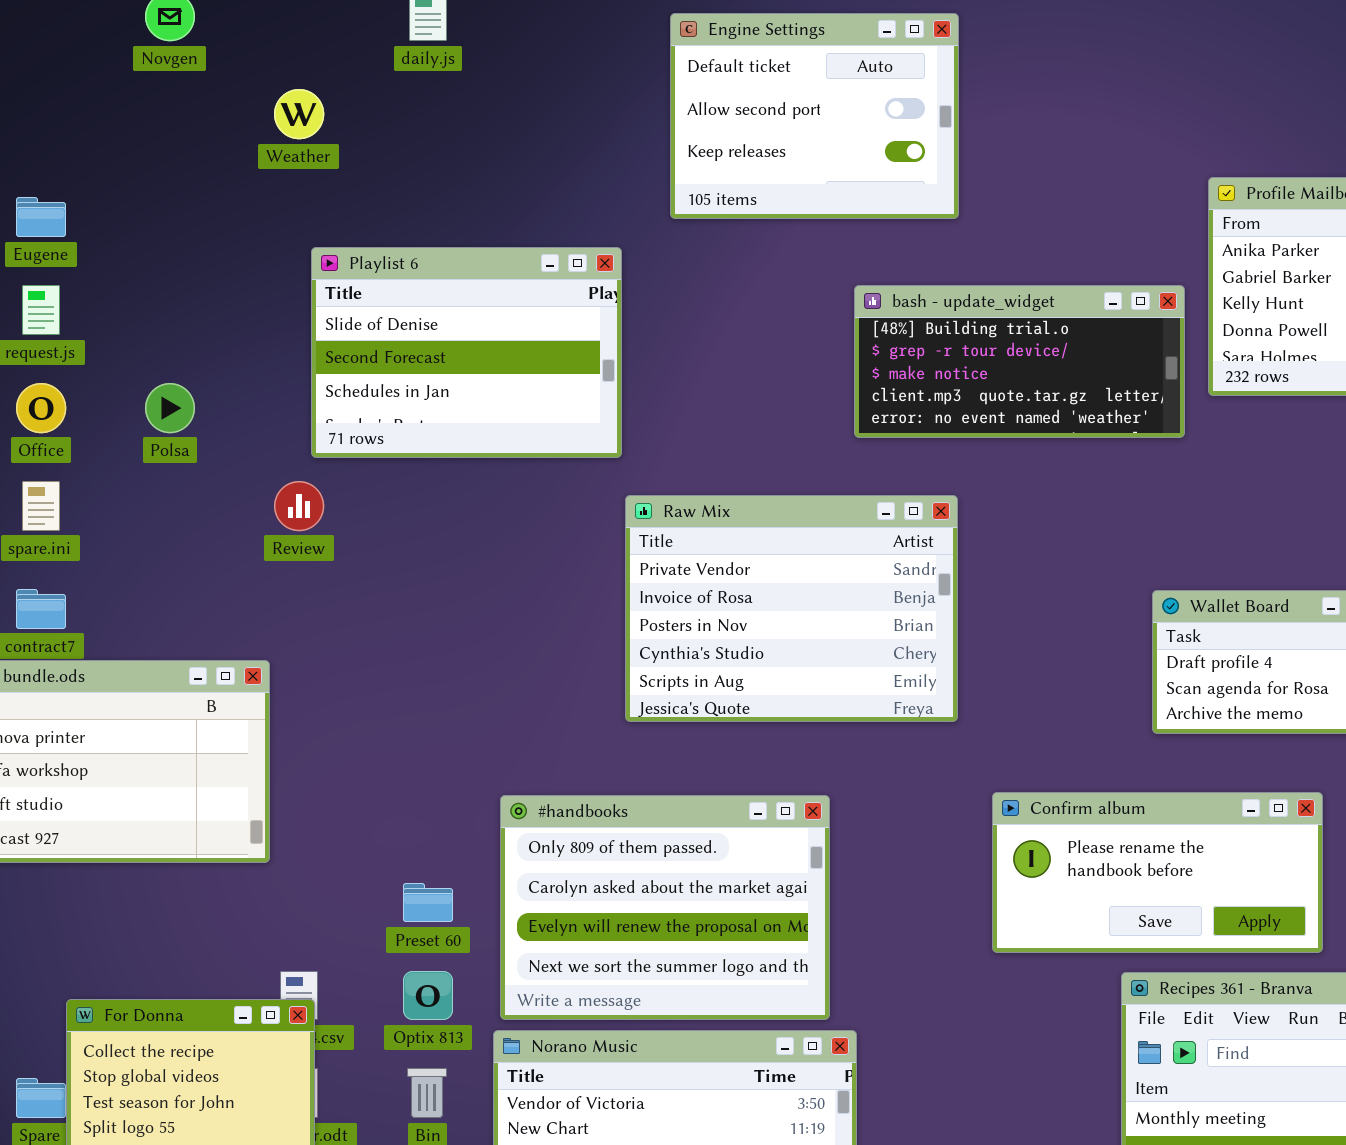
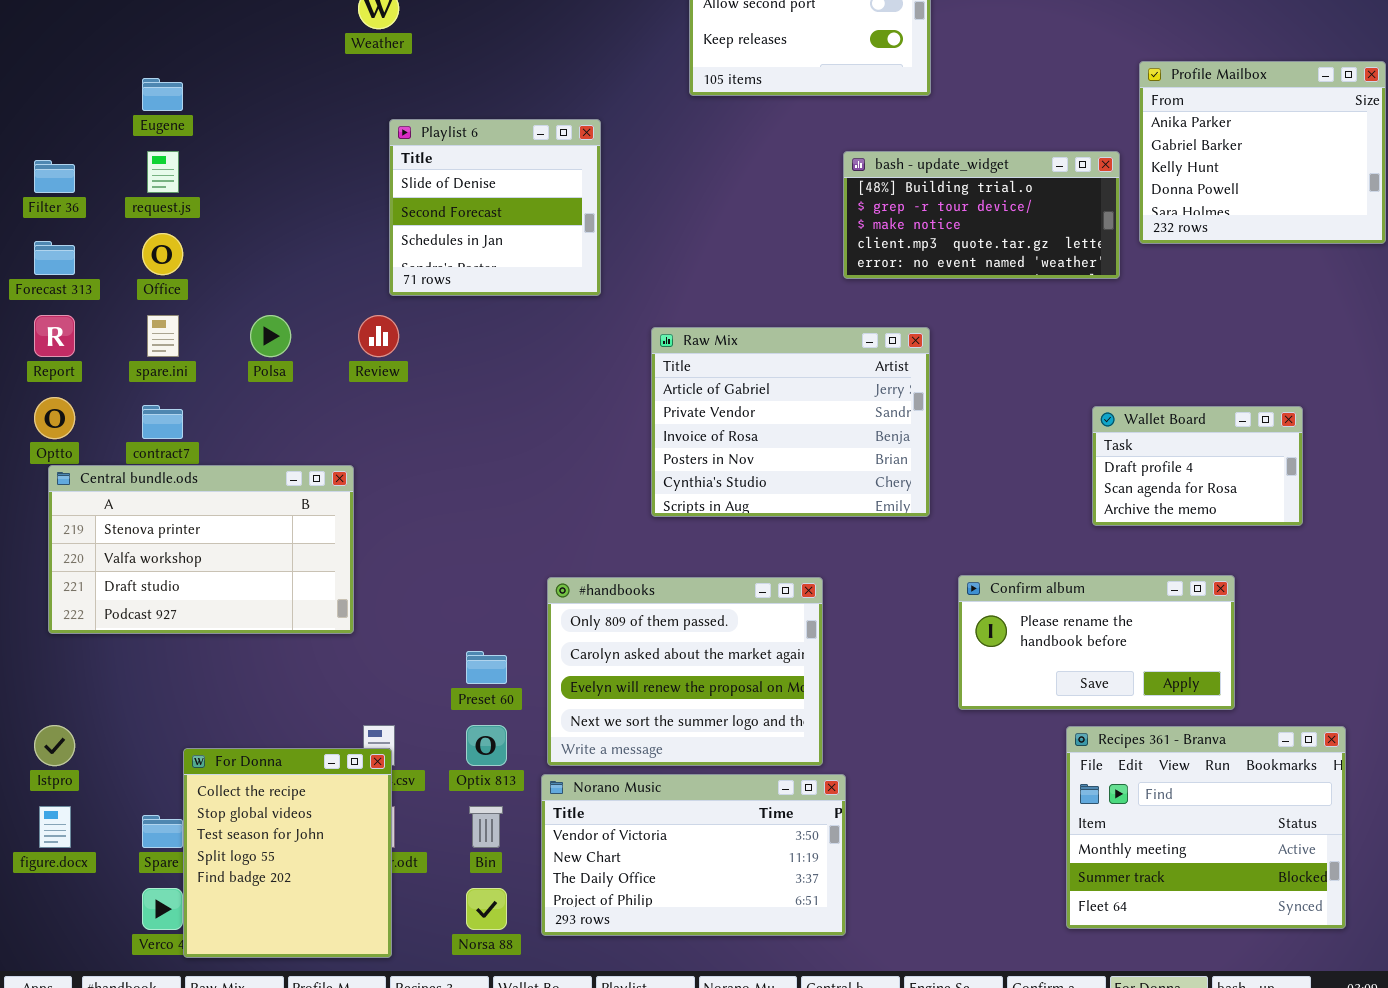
Playlist 6: [311,247,622,458] -> [389,119,601,296], resized
Polsa: [145,383,195,433] -> [250,315,291,357], moved
Raw Mix: [625,495,958,722] -> [651,327,930,517], scrolled up 1 row

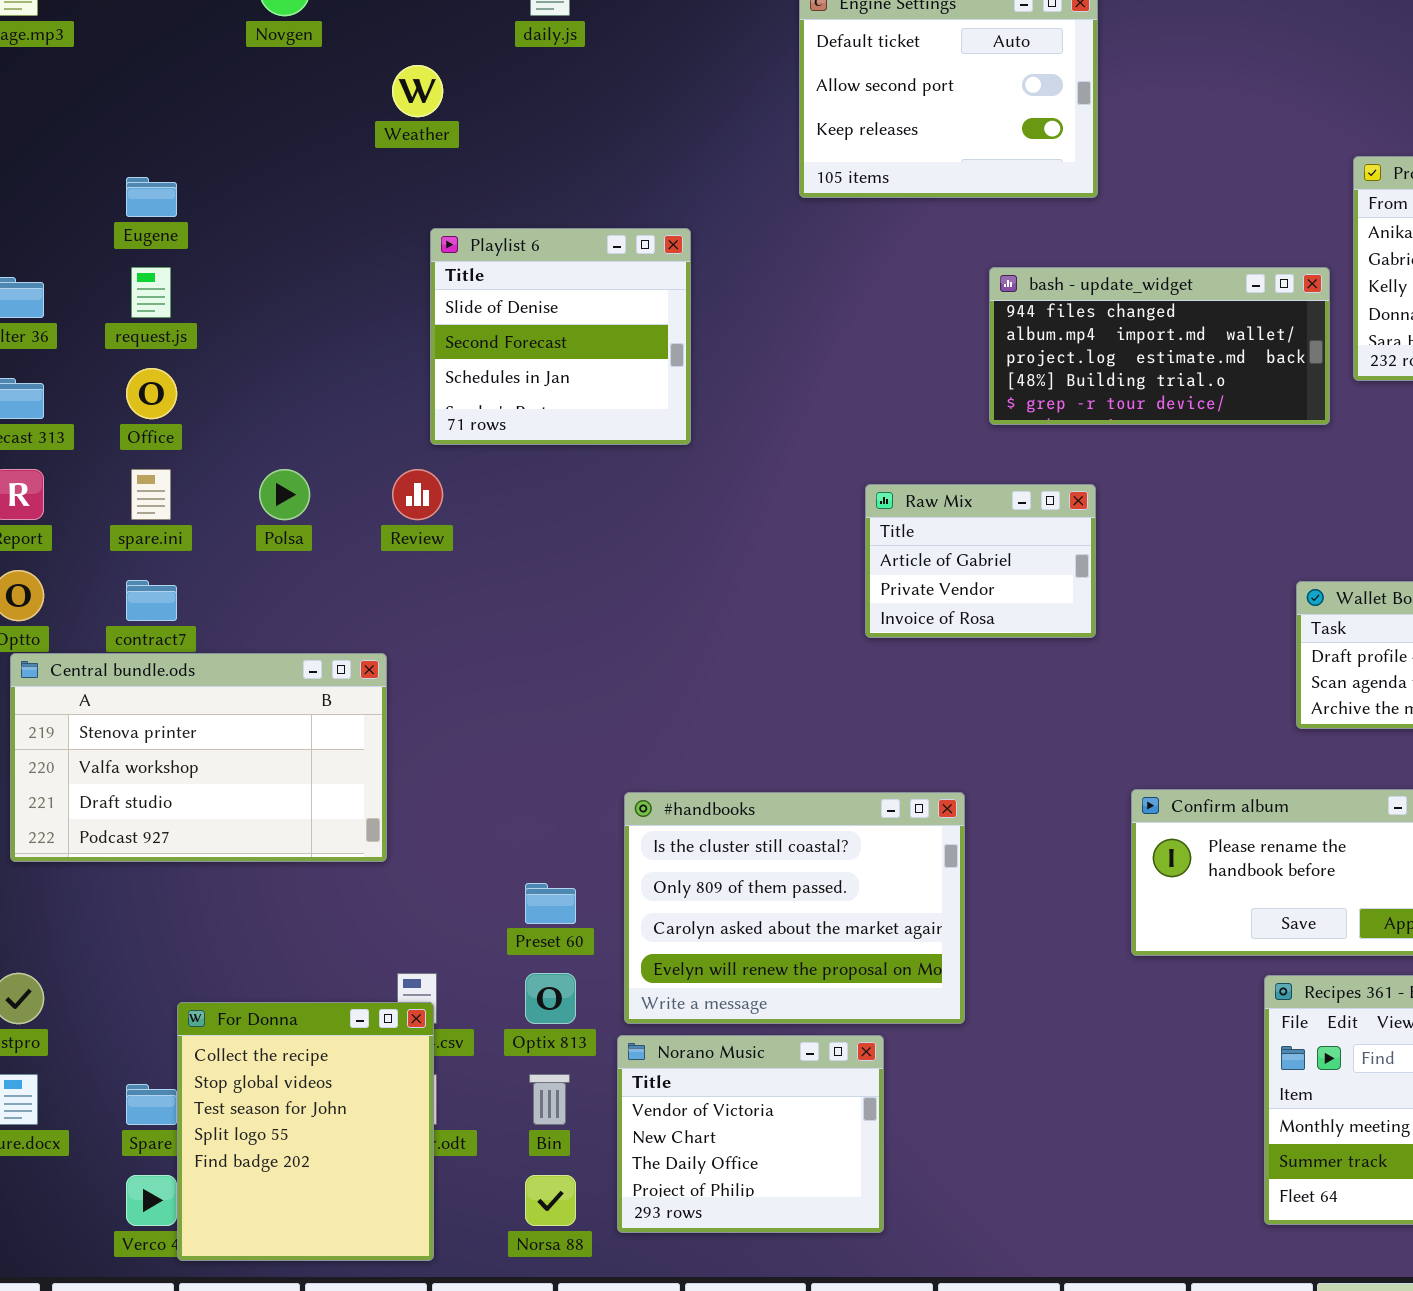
bash - update_widget: [843,151,1120,279] -> [989,267,1330,425], scrolled up 3 rows
Raw Mix: [651,327,930,517] -> [865,484,1096,638], resized
#handbooks: [547,577,823,766] -> [624,792,965,1024], scrolled up 1 row
Norano Music: [541,774,846,936] -> [617,1035,884,1233], resized

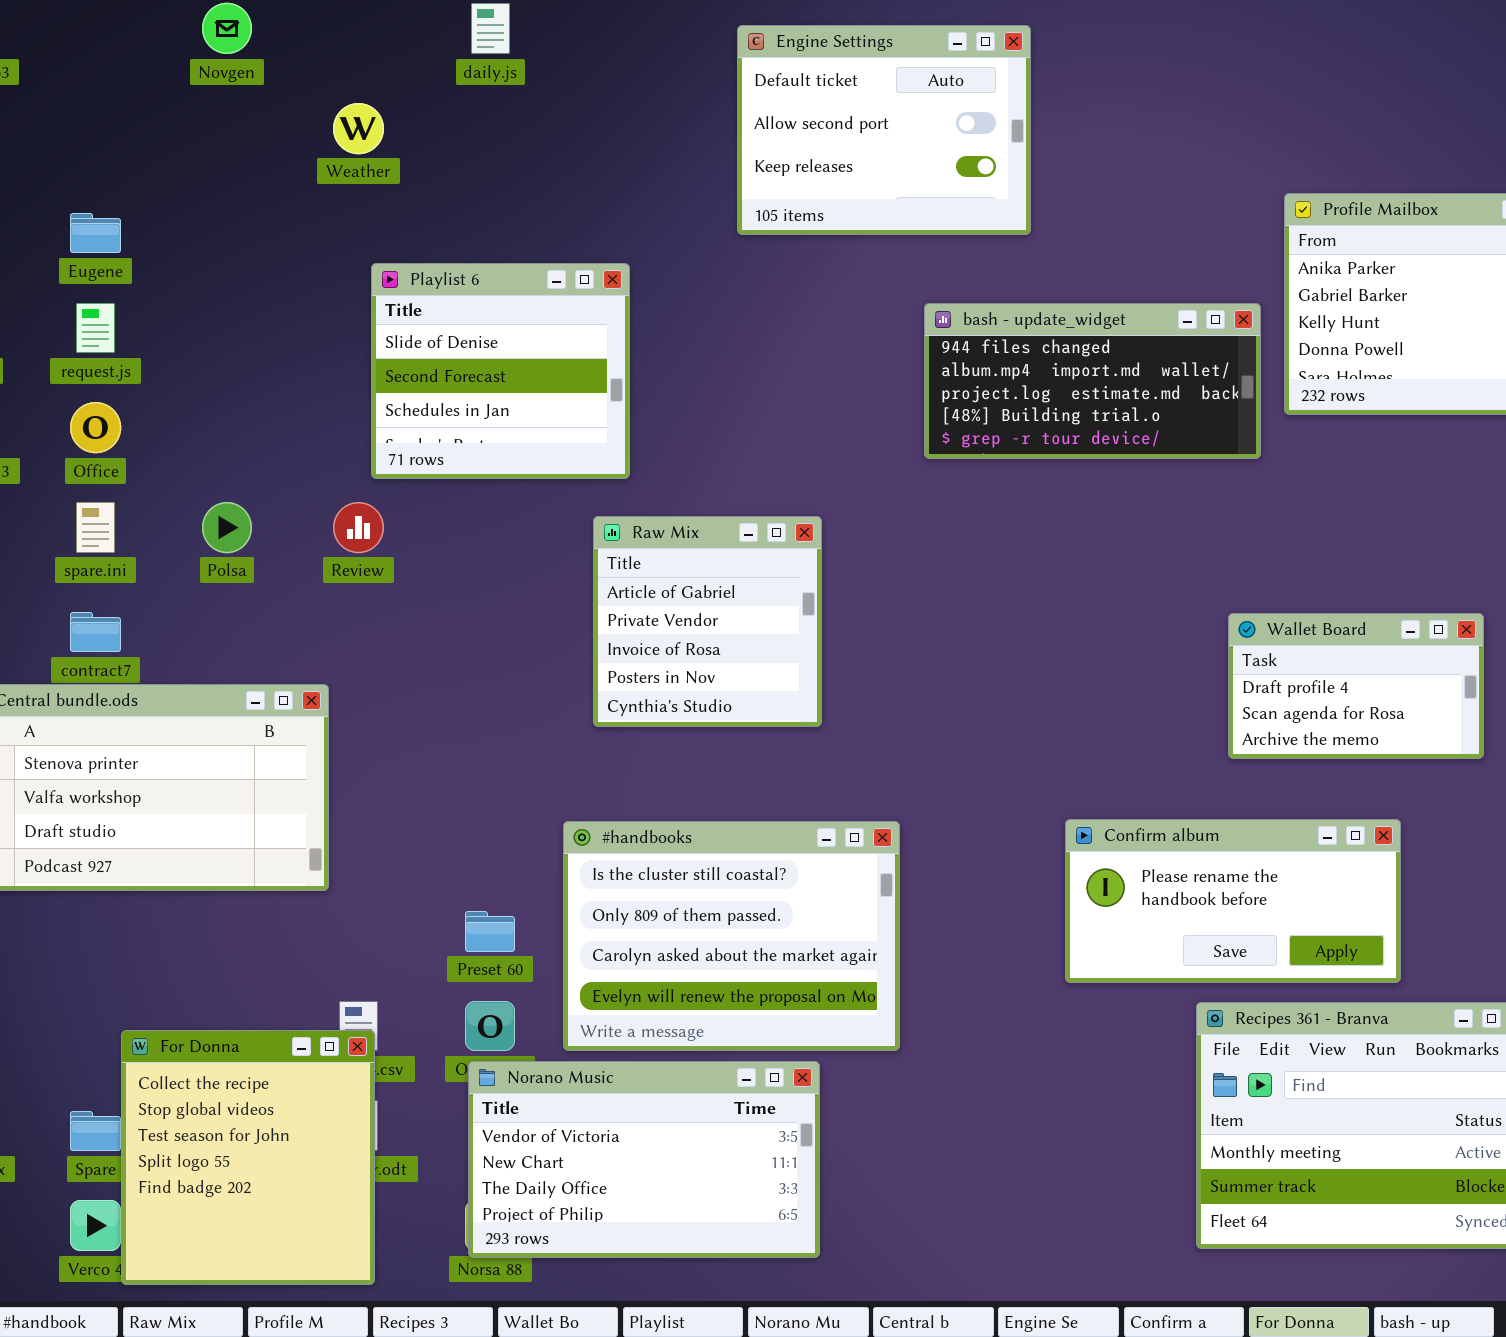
Raw Mix: [865,484,1096,638] -> [593,516,822,727], moved, resized
Norano Music: [617,1035,884,1233] -> [468,1061,820,1258], resized

